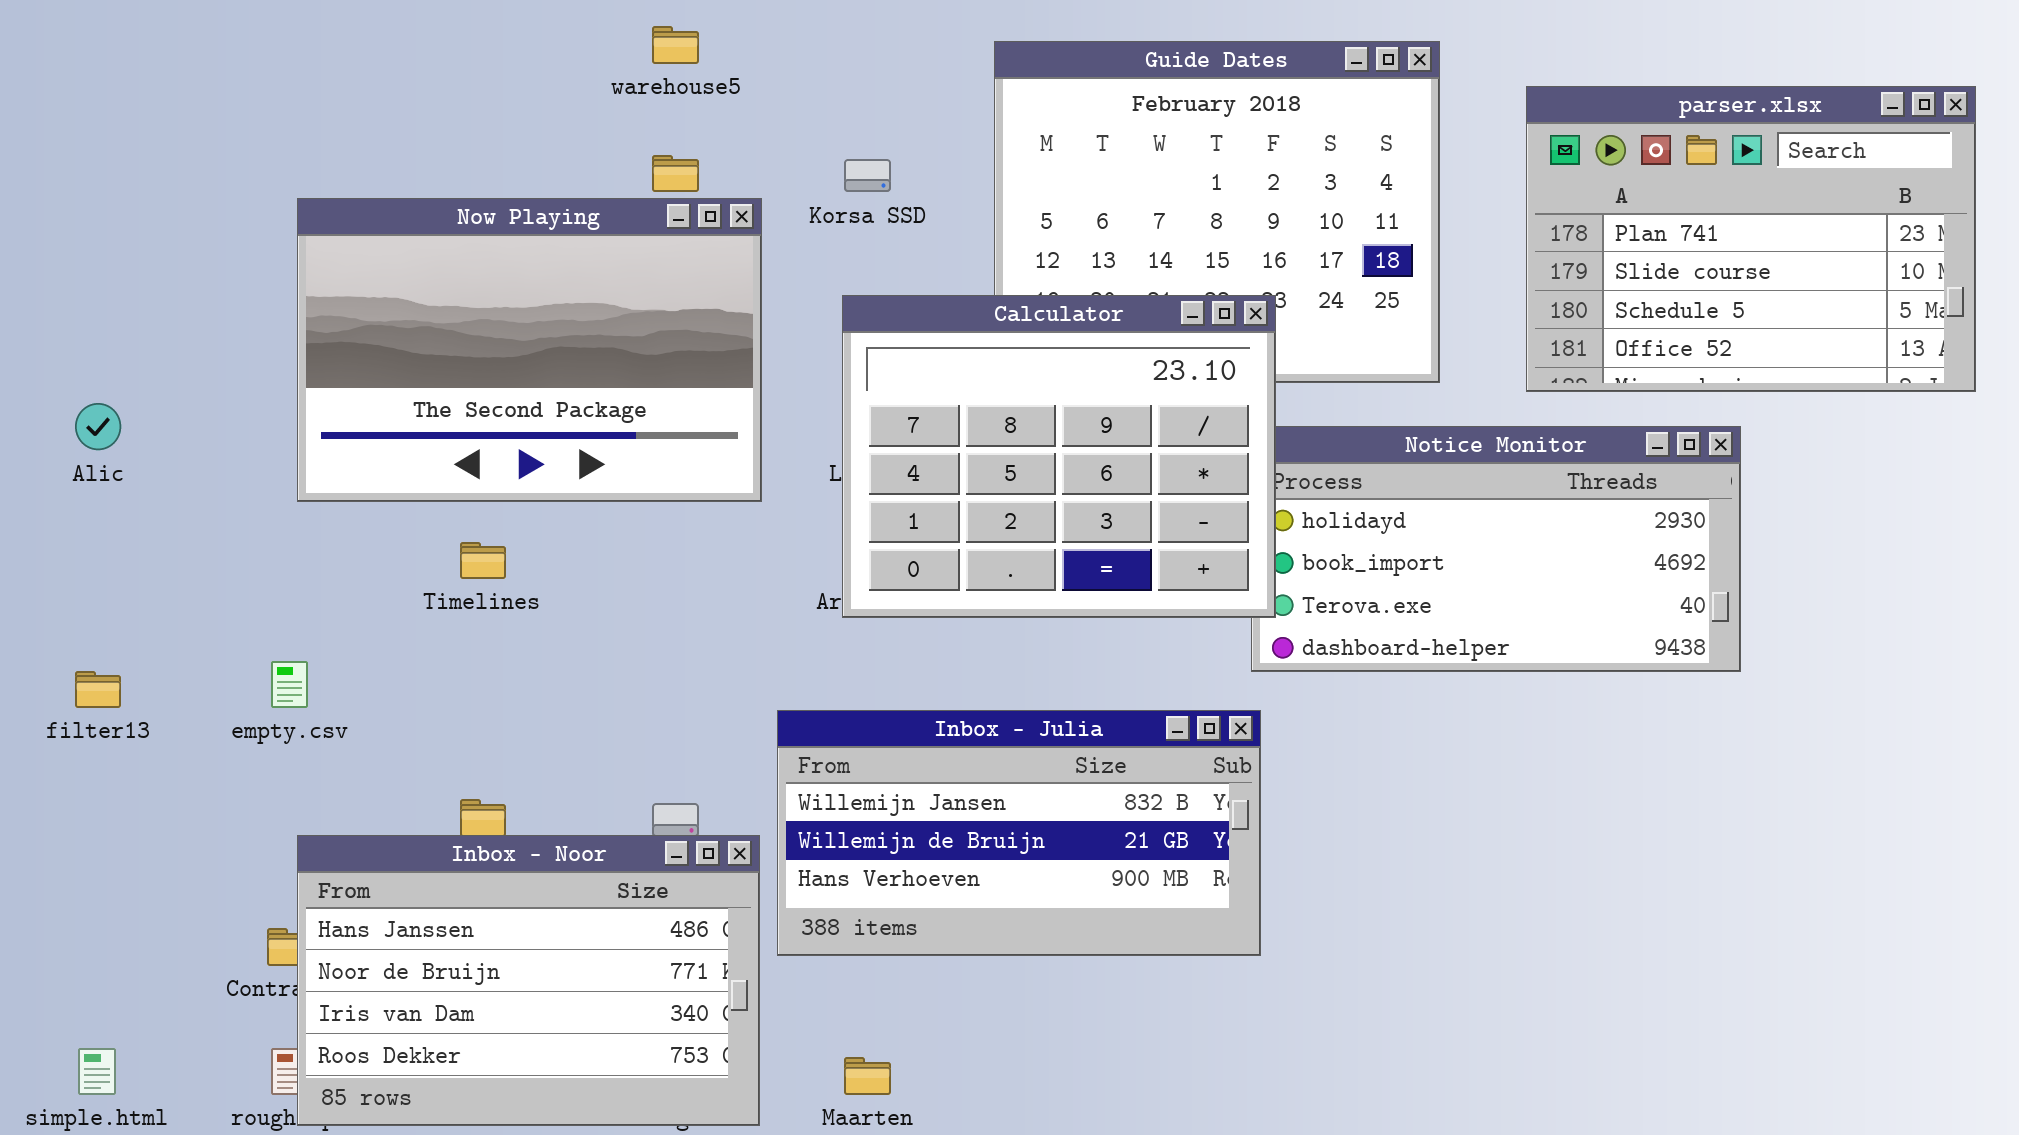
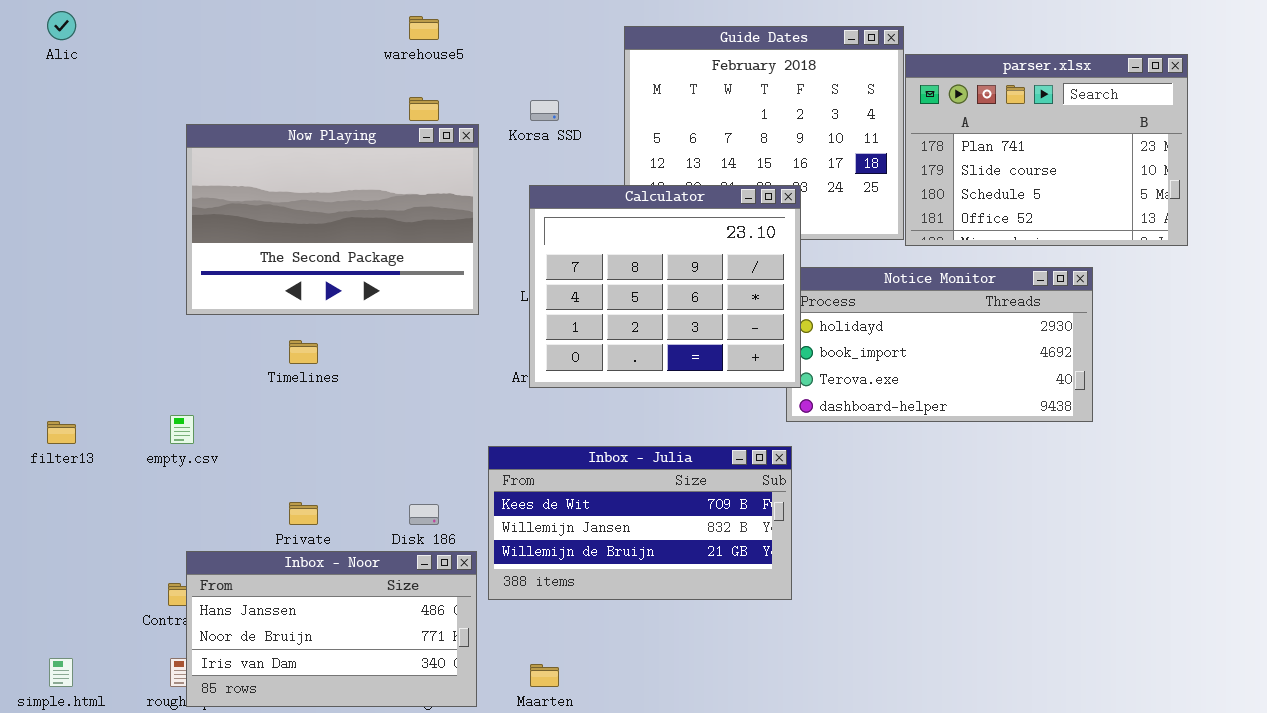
parser.xlsx: [1526,86,1976,392] -> [905,54,1188,246], moved
Alic: [75,403,121,450] -> [47,11,76,40], moved
Inbox - Julia: [777,710,1261,956] -> [488,446,792,600], scrolled up 1 row
Inbox - Noor: [297,835,760,1126] -> [186,551,477,707], resized

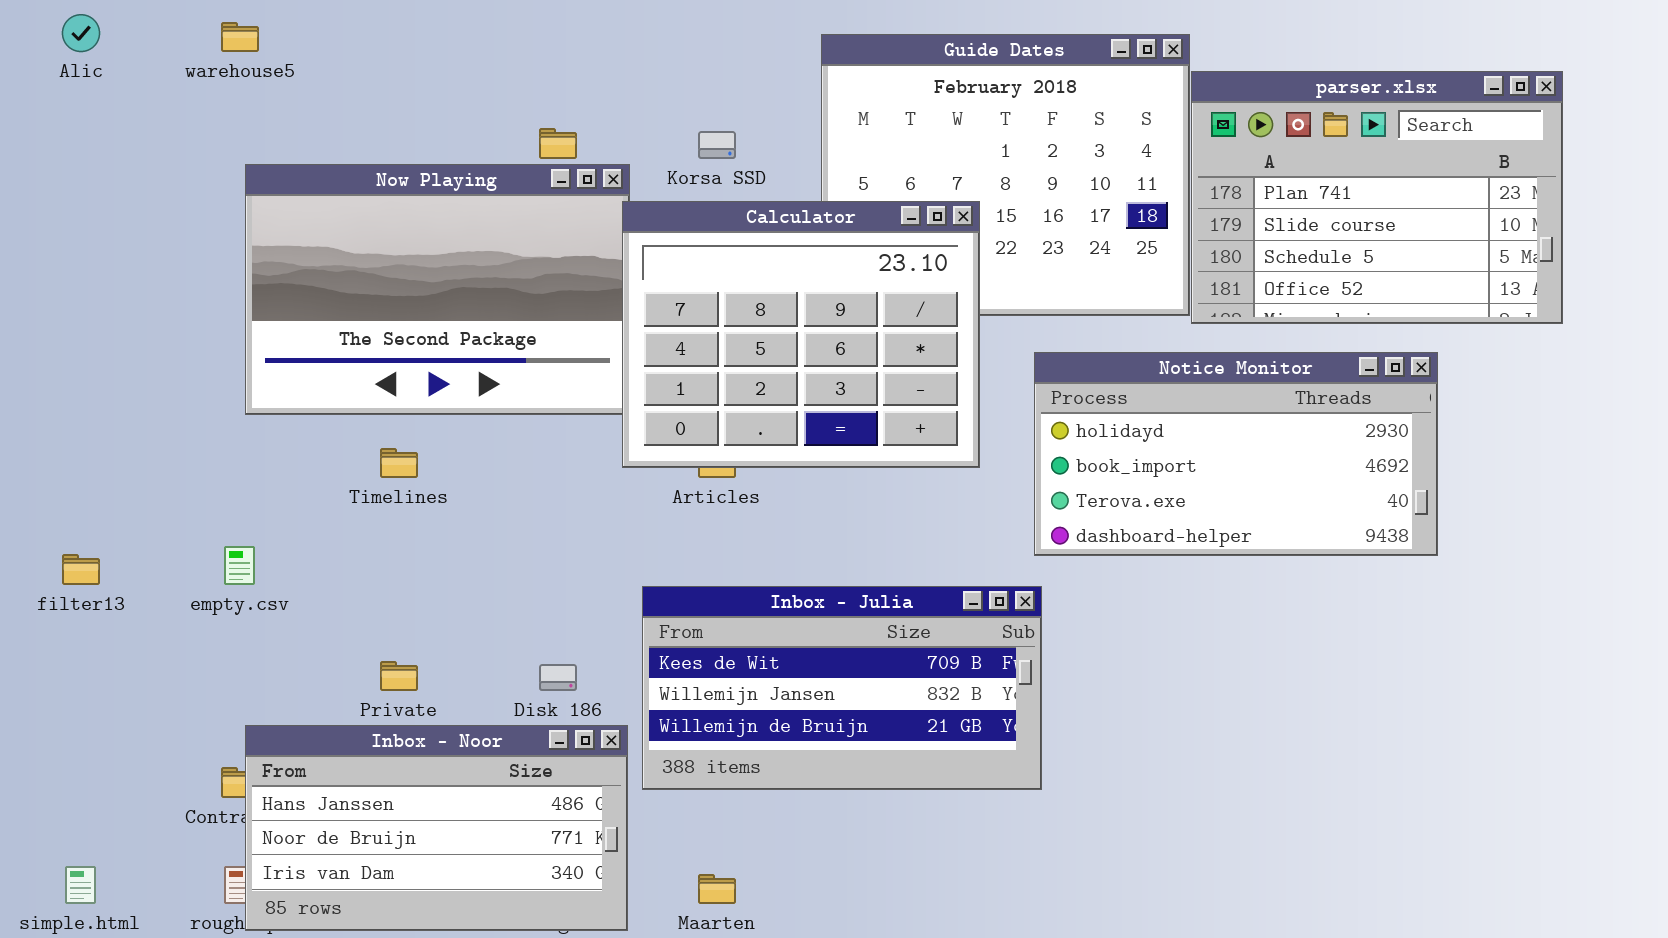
warehouse5: [409,16,439,40] -> [221,22,259,52], moved
Calculator: [529,185,801,388] -> [622,201,980,468], moved

